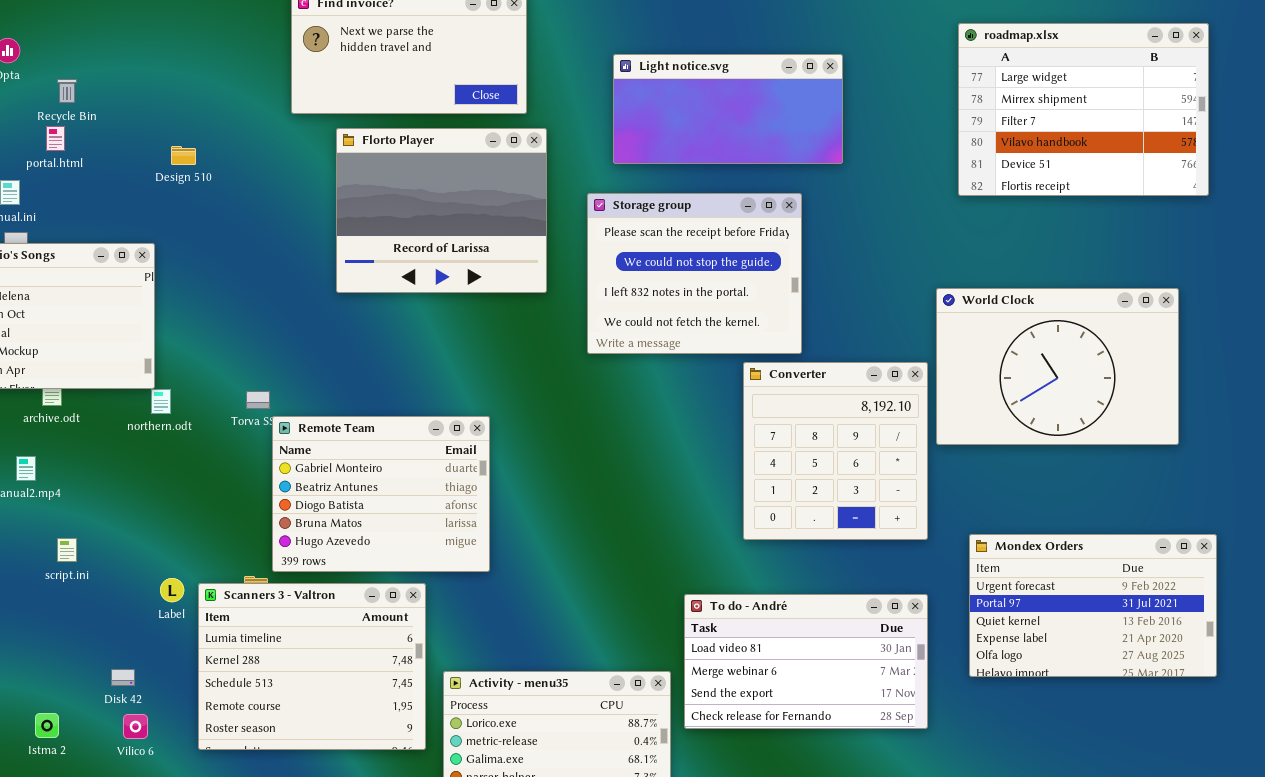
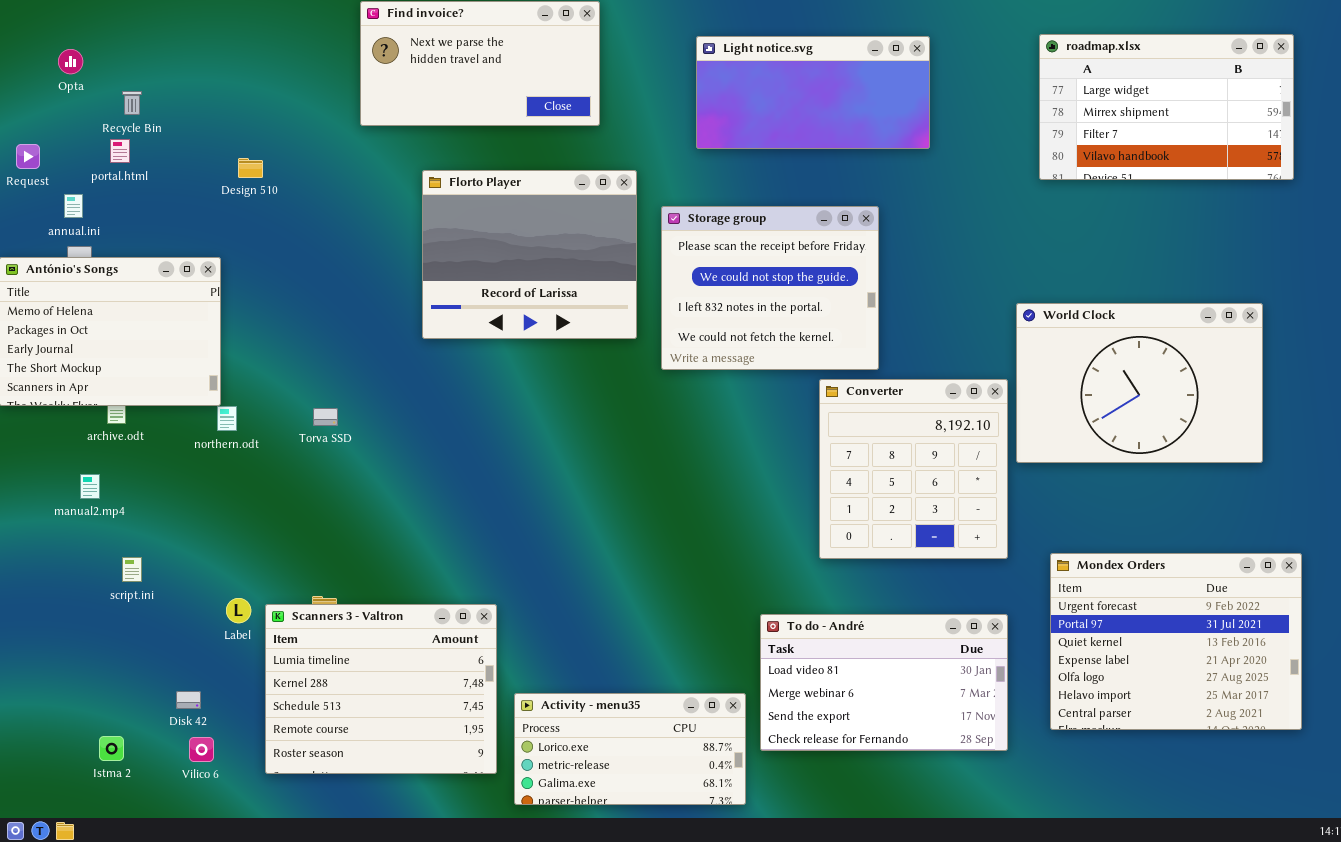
roadmap.xlsx: [958,23,1209,196] -> [1039,34,1294,180], resized
Light notice.svg: [613,54,843,164] -> [696,36,930,149], moved
Florto Player: [336,128,547,293] -> [422,170,637,339], moved
Remote Team: [272,416,490,572] -> none, closed
Mondex Orders: [969,534,1217,677] -> [1050,553,1302,730], resized

